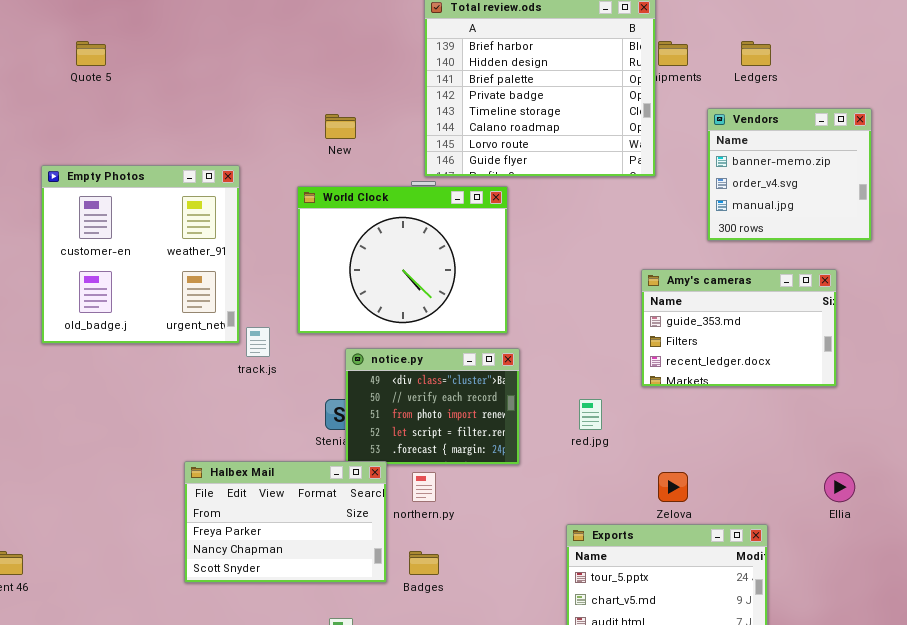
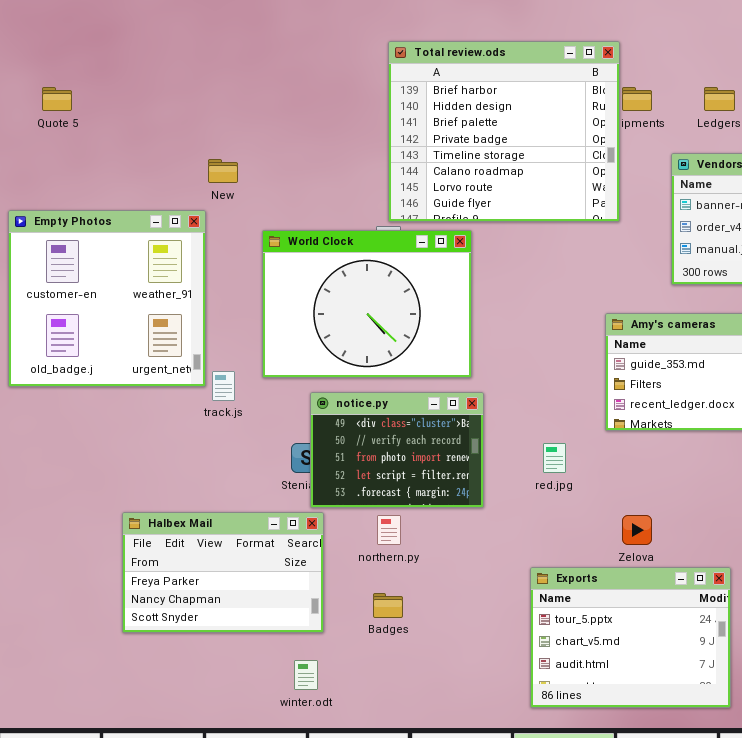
New: [325,114,356,139] -> [208,159,238,183], moved
Halbex Mail: [184,461,387,583] -> [122,512,324,633], moved

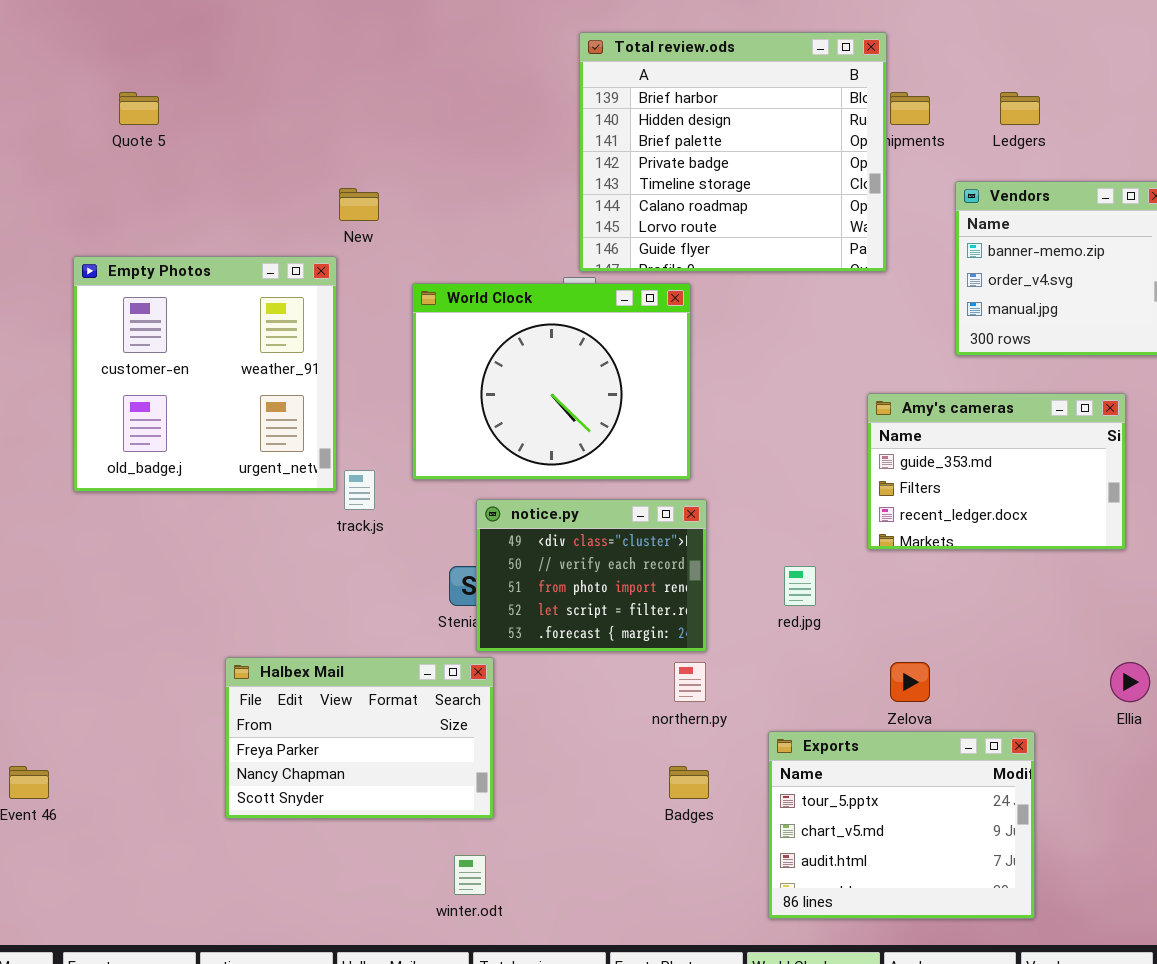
northern.py: [377,515,401,545] -> [674,662,706,702], moved
Badges: [373,593,403,618] -> [669,766,709,799], moved

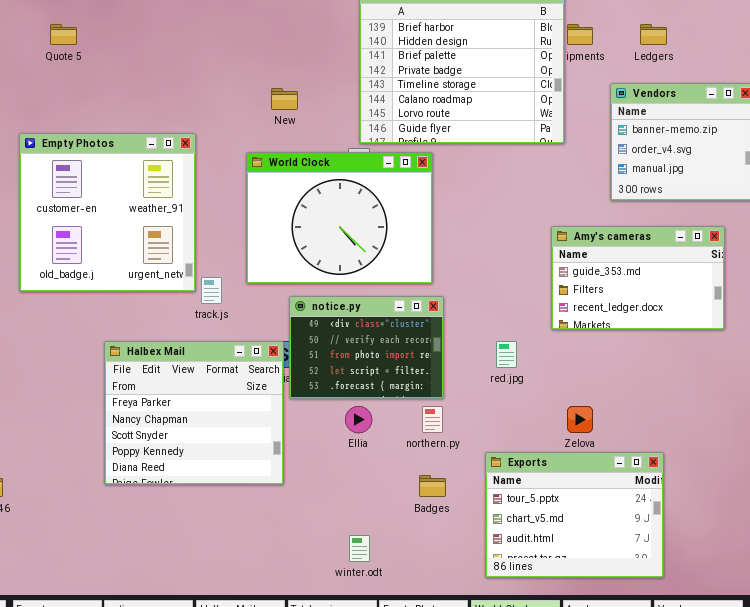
New: [339,188,379,221] -> [271,88,298,110], moved
Halbex Mail: [225,657,494,819] -> [104,341,284,485], moved, resized
Ellia: [1110,662,1150,702] -> [345,406,372,433], moved
winter.odt: [454,855,486,895] -> [349,535,370,562], moved

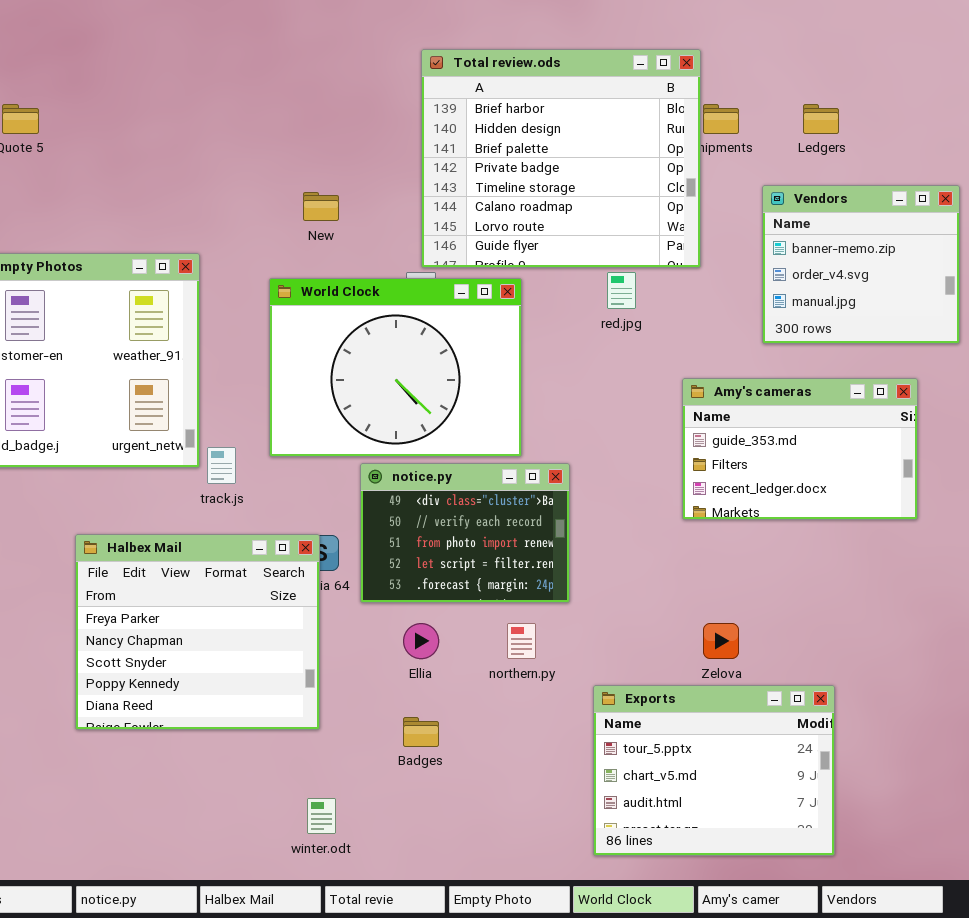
notice.py: [289,296,444,399] -> [360,463,570,603], moved
red.jpg: [496,341,517,368] -> [607,272,636,309], moved
Badges: [419,475,446,497] -> [403,717,439,747], moved
winter.odt: [349,535,370,562] -> [307,798,336,834], moved

